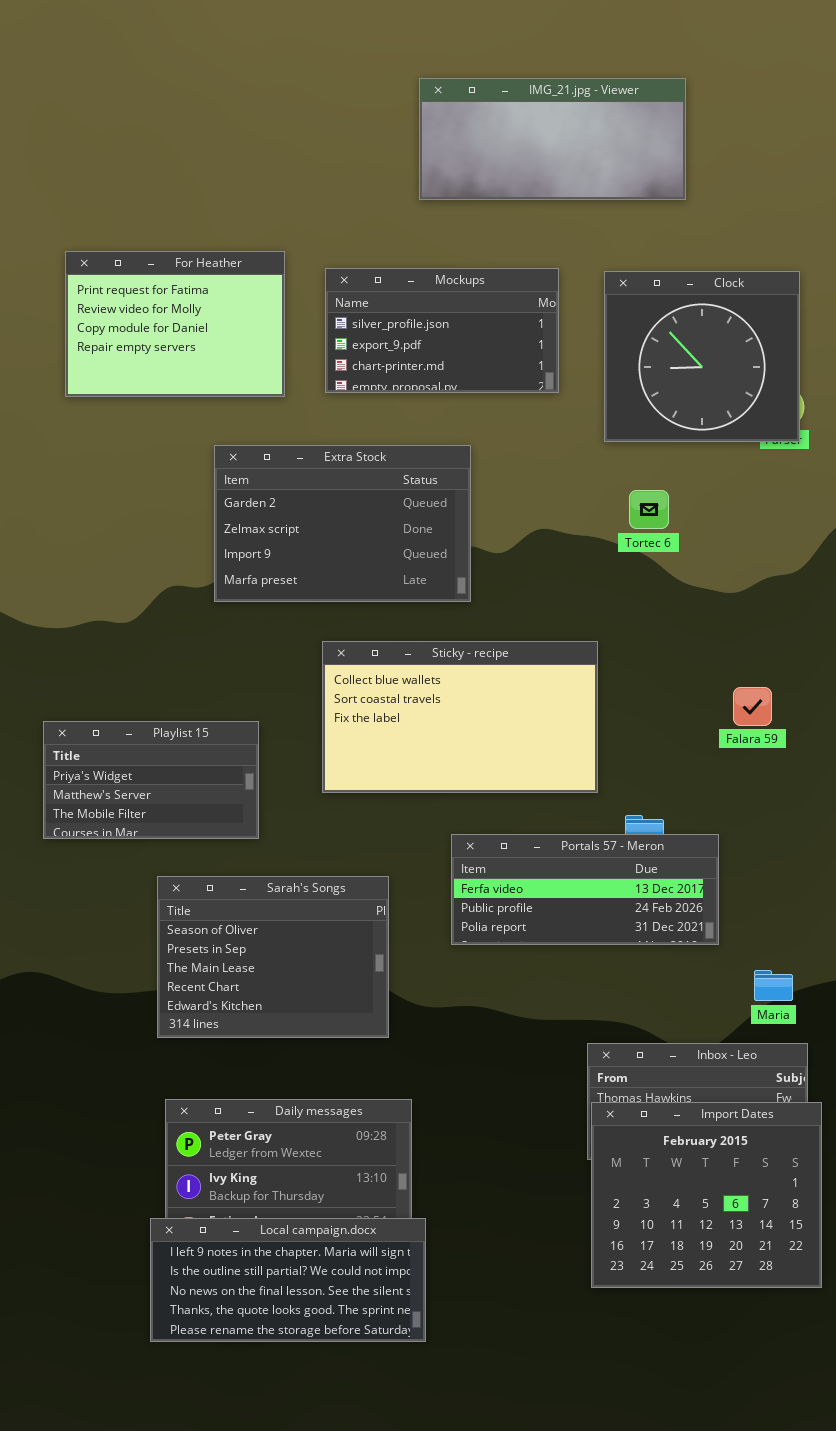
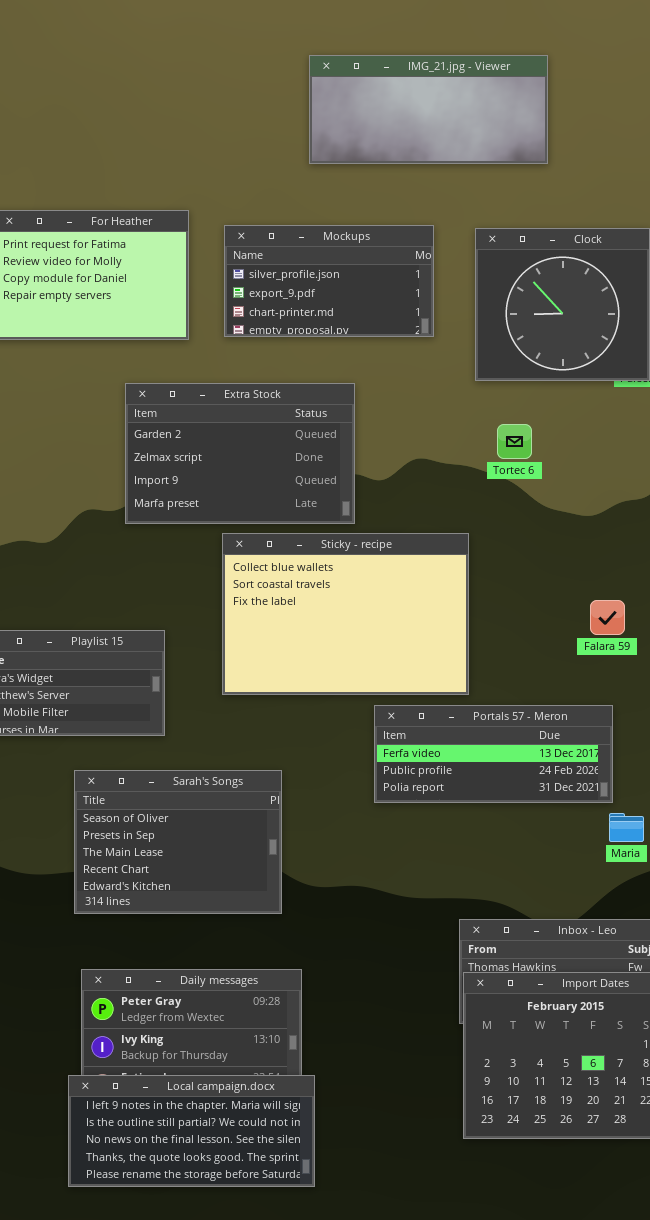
Sticky - recipe: [322,641,598,793] -> [222,533,469,695], resized
Portals 57 - Meron: [451,834,719,945] -> [374,705,613,803], moved
Maria: [754,970,793,1001] -> [609,813,644,842], moved

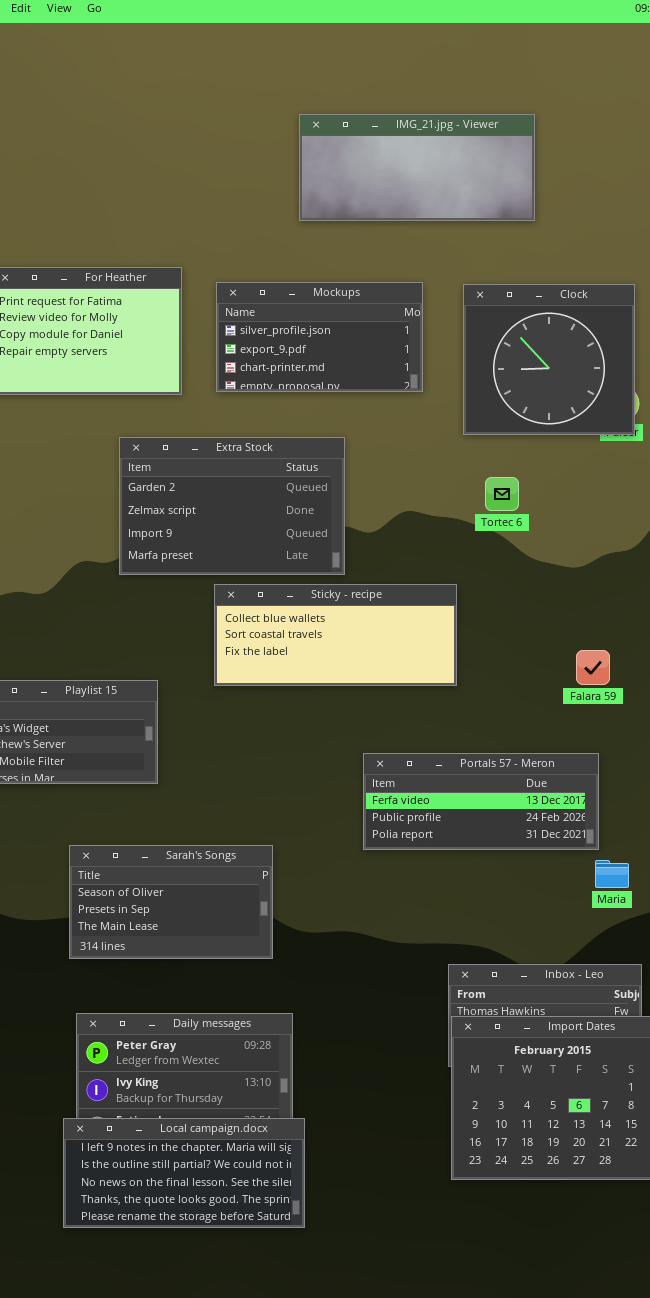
Sticky - recipe: [222,533,469,695] -> [214,584,457,686], resized
Sarah's Songs: [74,770,282,914] -> [69,845,273,959], resized

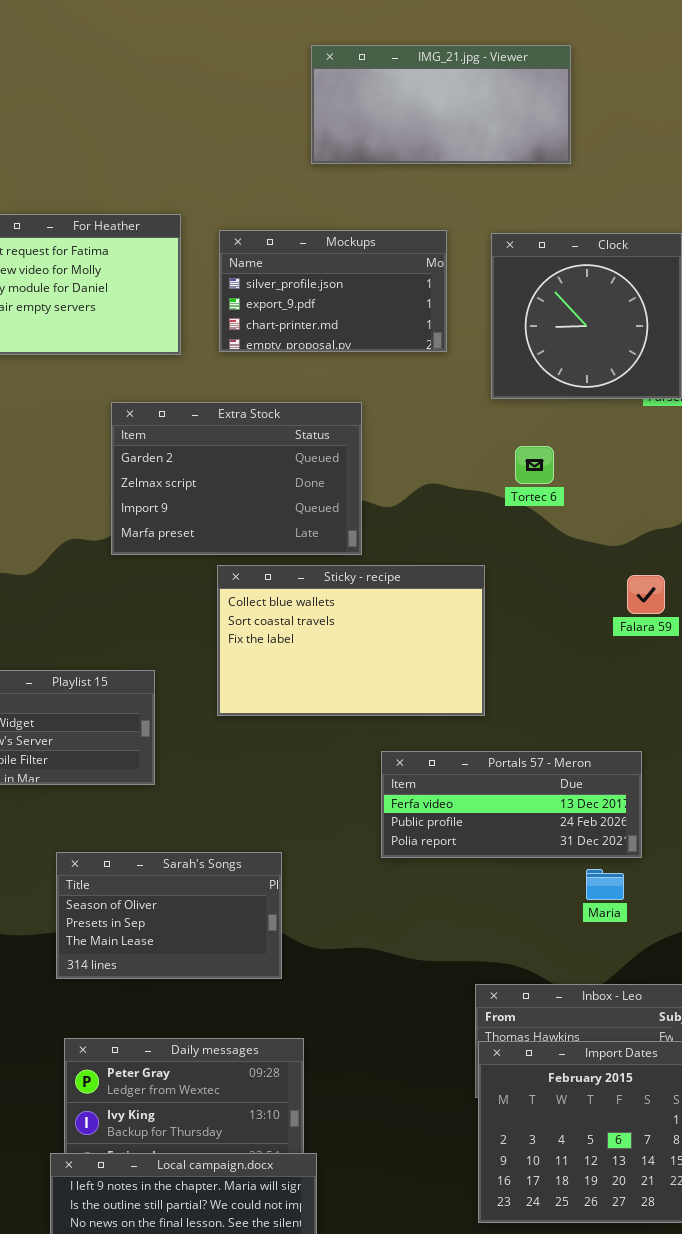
Sticky - recipe: [214,584,457,686] -> [217,565,485,716], resized
Falara 59: [576,650,610,685] -> [627,575,665,614], moved
Maria: [595,860,629,888] -> [586,869,624,900], moved

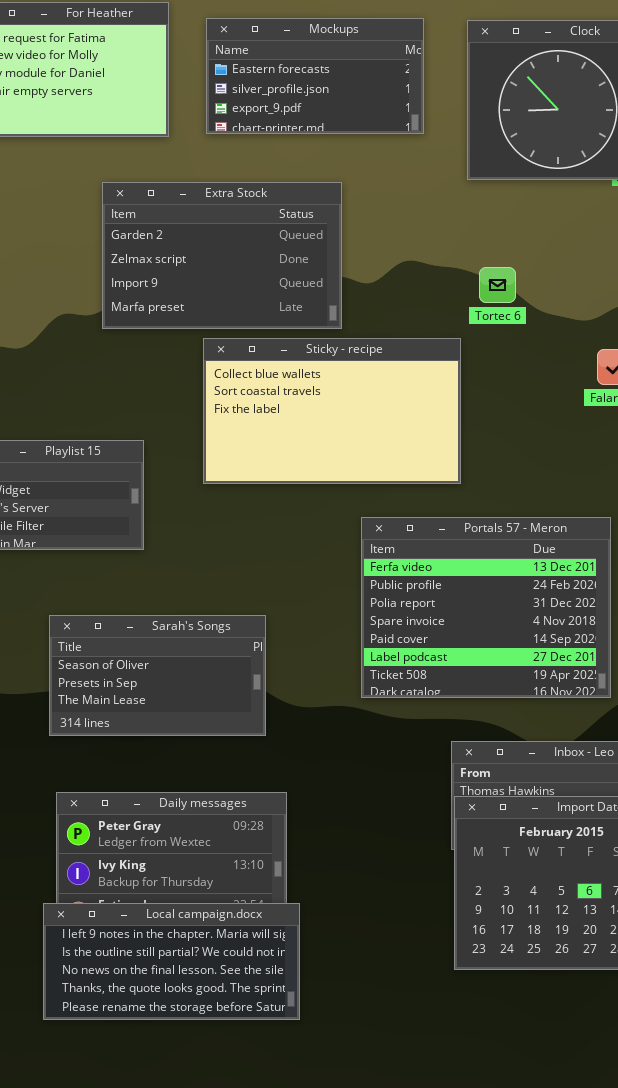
Mockups: [219,230,447,352] -> [206,18,424,134], scrolled up 1 row
Tortec 6: [515,446,554,484] -> [479,267,516,303], moved
Portals 57 - Meron: [381,751,642,858] -> [361,517,611,698], resized

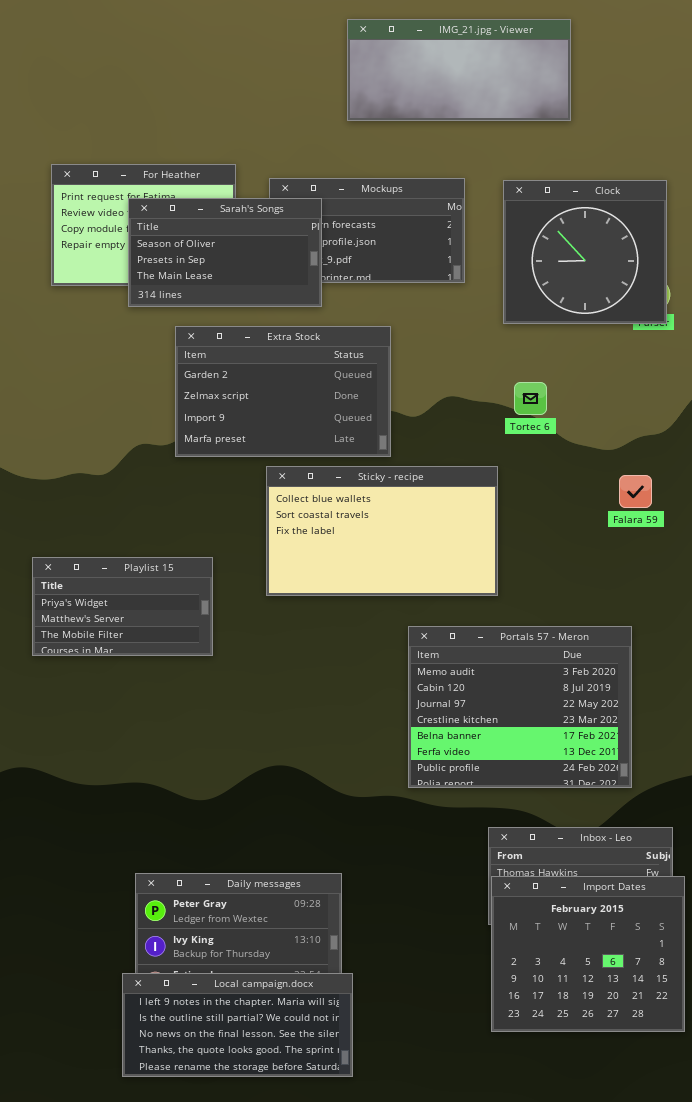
Tortec 6: [479,267,516,303] -> [514,382,547,415], moved
Portals 57 - Meron: [361,517,611,698] -> [408,626,632,788], scrolled up 5 rows
Sarah's Songs: [49,615,266,736] -> [128,198,322,307], moved

